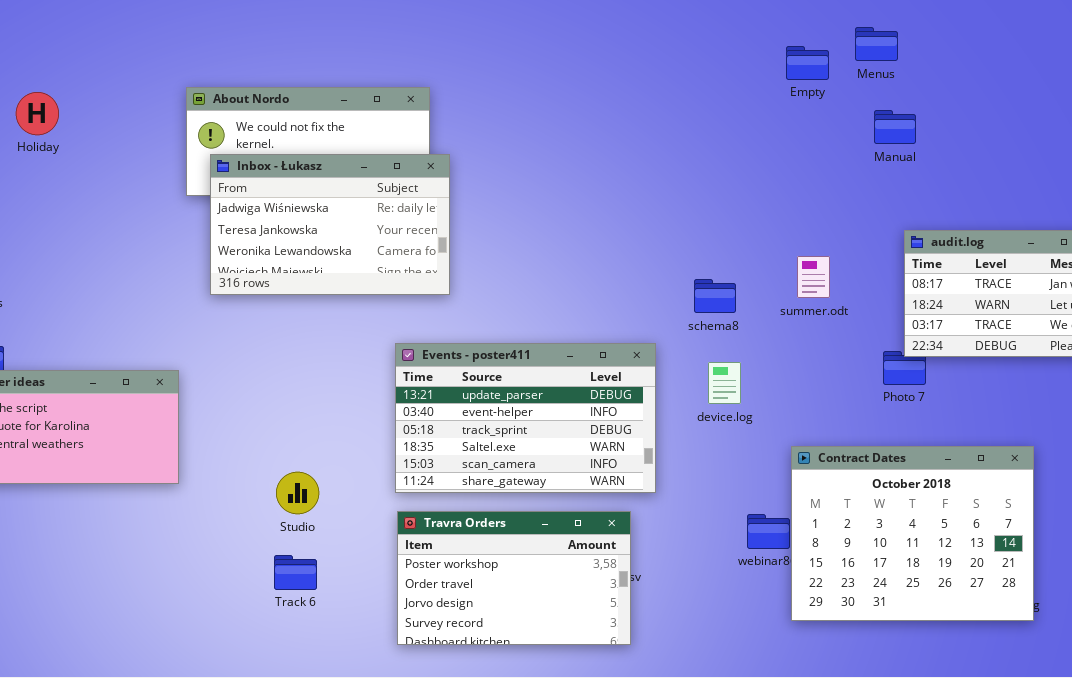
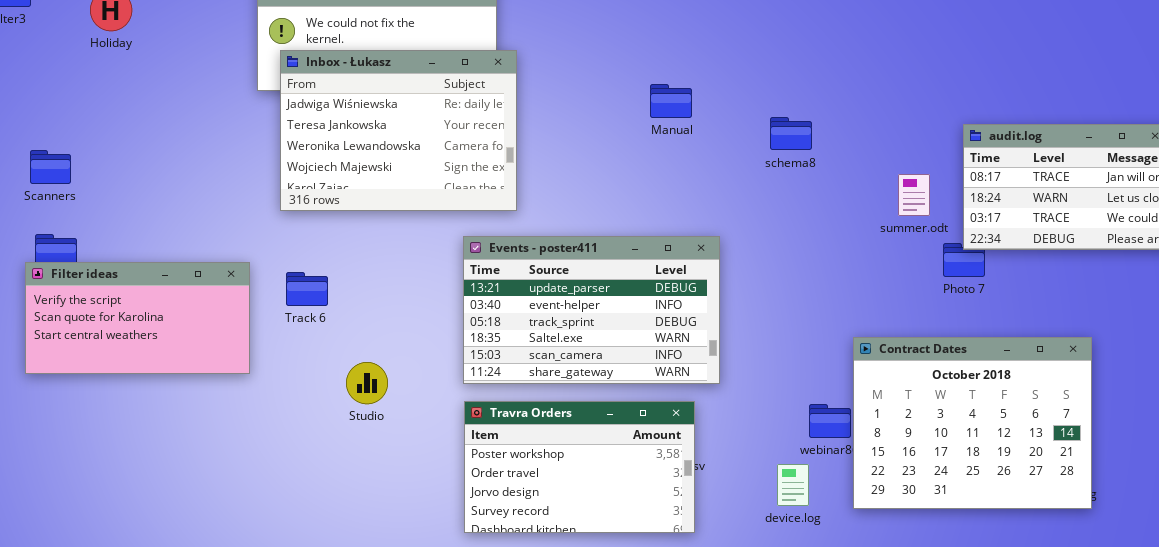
Manual: [874,110,916,144] -> [650,84,692,118], moved
Inbox - Łukasz: [210,154,450,295] -> [280,50,517,211], resized
summer.odt: [797,256,830,298] -> [898,174,930,216], moved
schema8: [694,279,736,313] -> [770,117,812,150], moved
device.log: [708,362,741,404] -> [777,464,809,506], moved
Track 6: [274,555,317,590] -> [286,272,328,306], moved

